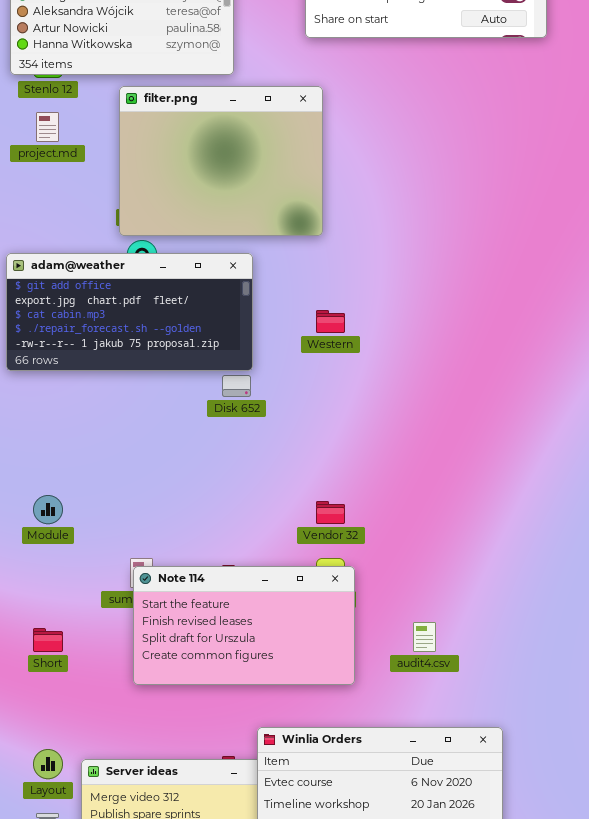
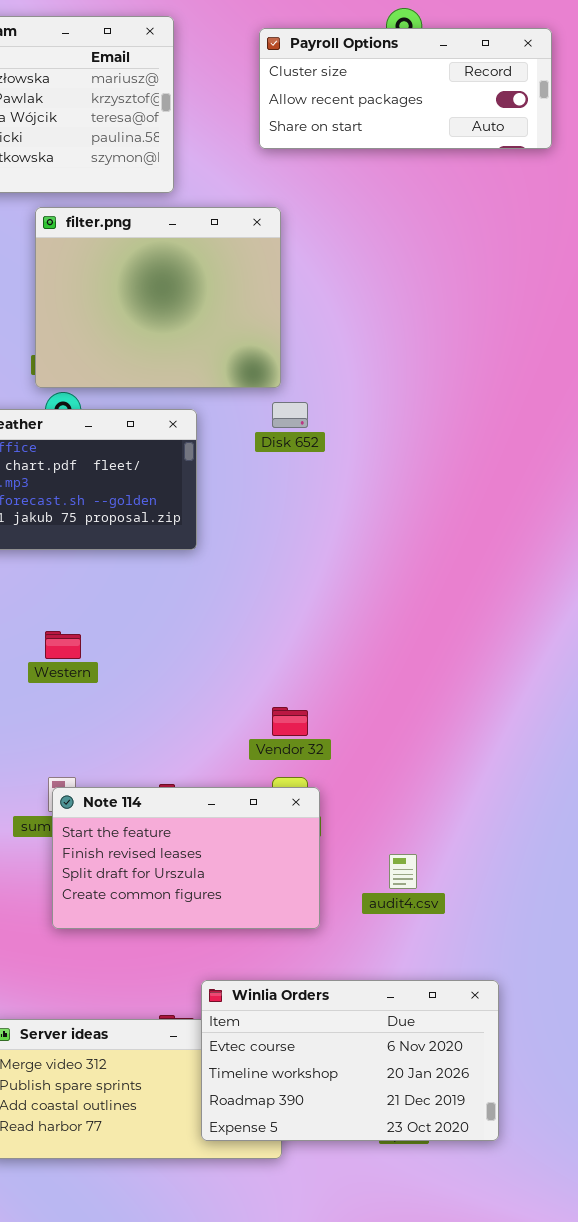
Western: [316,310,345,333] -> [45,631,81,659], moved
Disk 652: [222,375,251,397] -> [272,402,308,428], moved

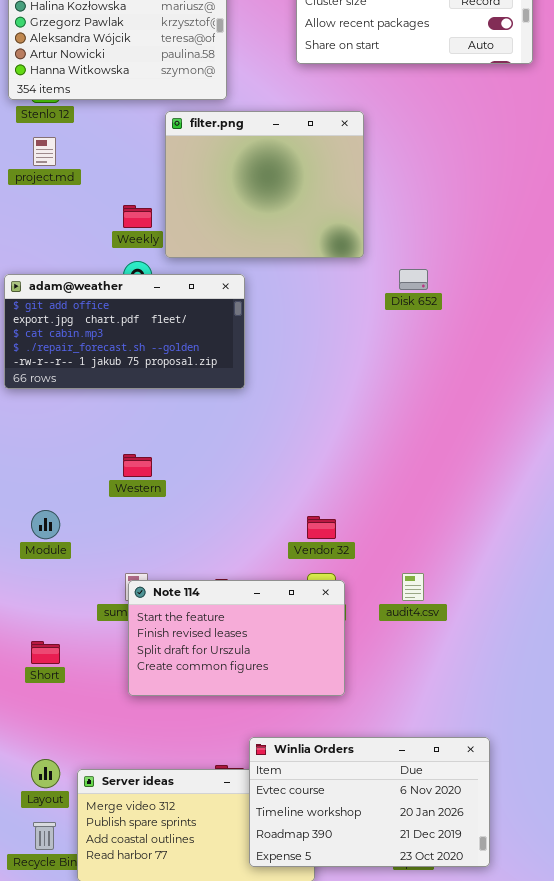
filter.png: [35,207,281,388] -> [165,111,364,258], moved
Disk 652: [272,402,308,428] -> [399,269,428,290], moved
audit4.csv: [389,854,417,889] -> [402,573,424,601], moved

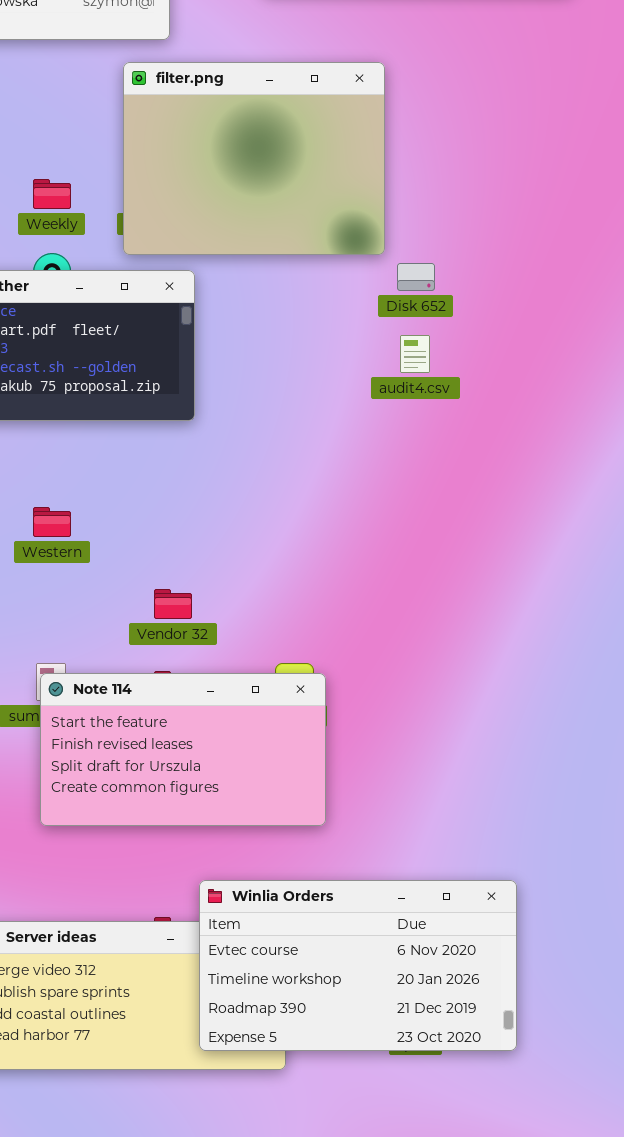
filter.png: [165,111,364,258] -> [123,62,385,255], moved
Vendor 32: [307,516,336,539] -> [154,589,192,619], moved
audit4.csv: [402,573,424,601] -> [400,335,430,373], moved

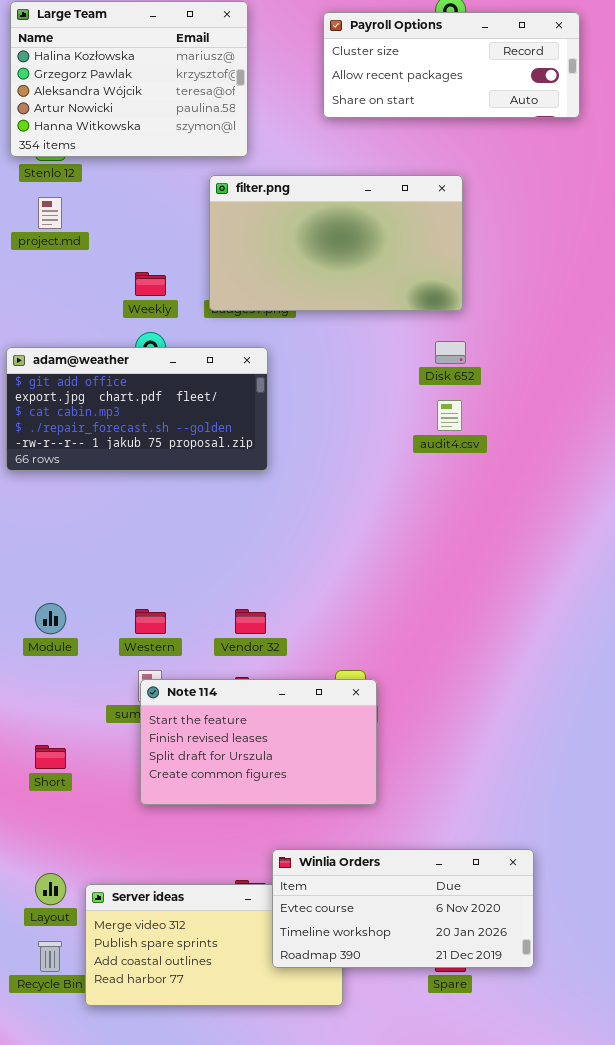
filter.png: [123,62,385,255] -> [209,175,463,311], resized
Western: [33,507,71,537] -> [135,609,166,634], moved
Winlia Orders: [199,880,517,1051] -> [272,849,534,968], resized

